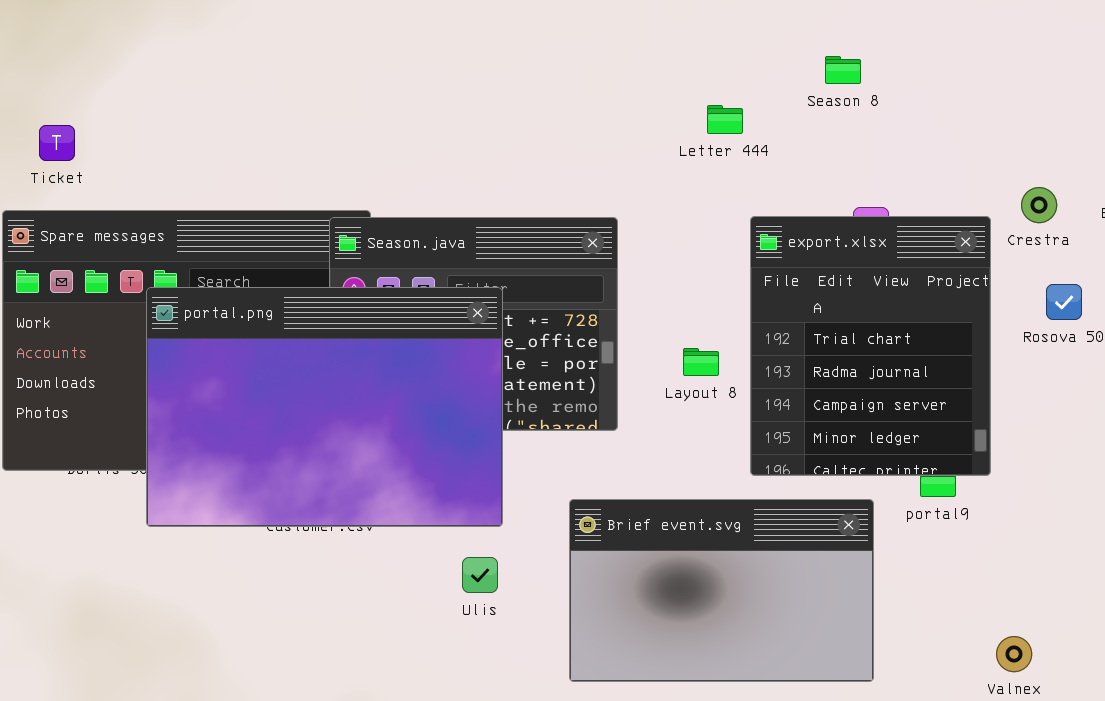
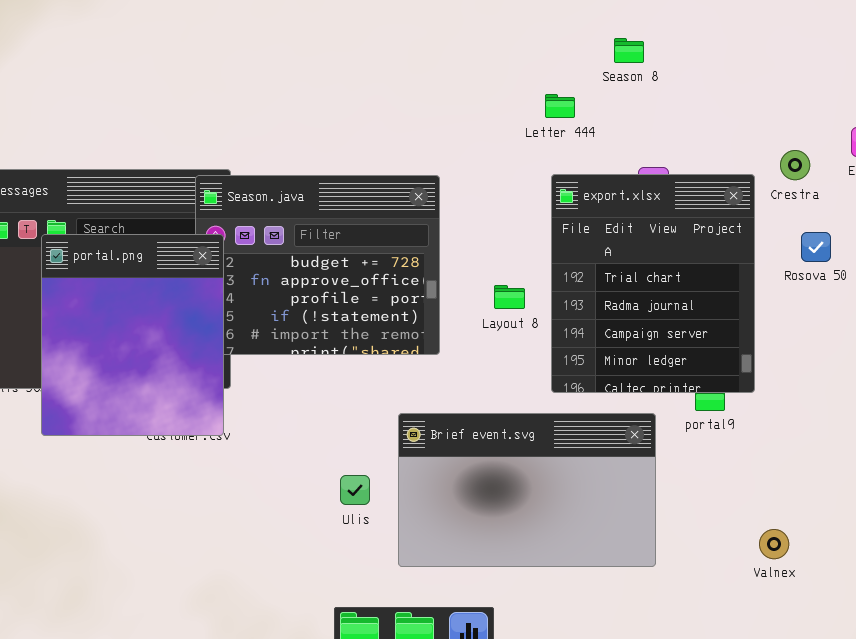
Letter 444: [707,105,743,134] -> [545,94,575,118], moved
portal.png: [146,287,503,527] -> [41,234,224,436], resized
Ulis: [462,557,498,593] -> [340,475,370,505], moved

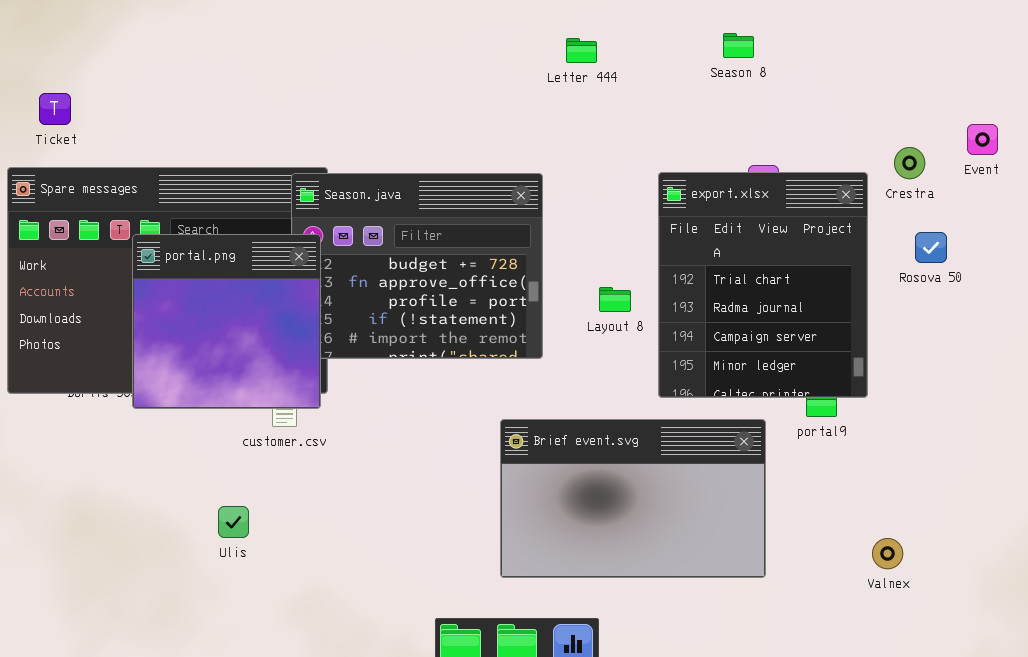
Letter 444: [545,94,575,118] -> [566,38,597,63], moved
portal.png: [41,234,224,436] -> [132,234,321,409], resized
Ulis: [340,475,370,505] -> [218,506,249,538], moved

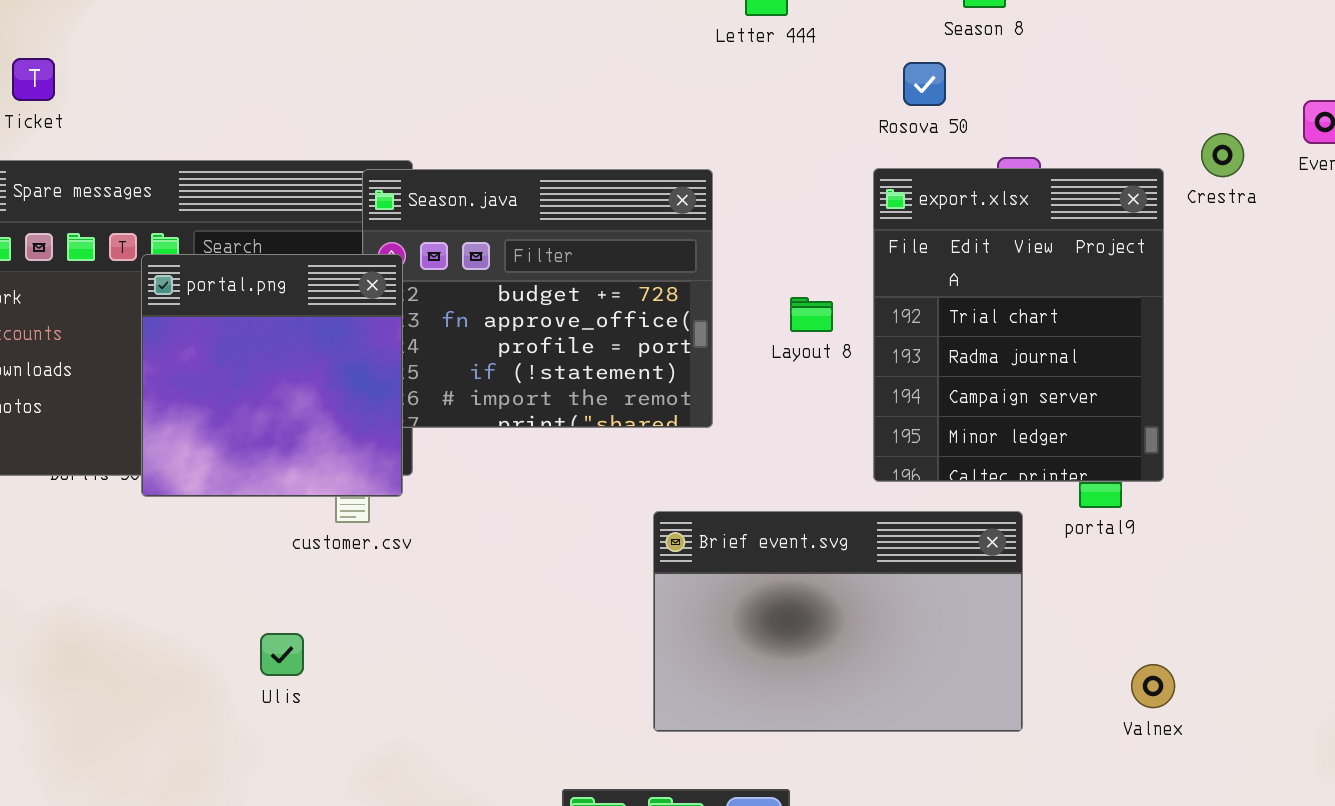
Rosova 50: [915,232,947,263] -> [903,62,946,106], moved
Layout 8: [599,287,631,312] -> [790,297,833,332], moved
Valnex: [872,538,903,569] -> [1131,664,1175,708], moved

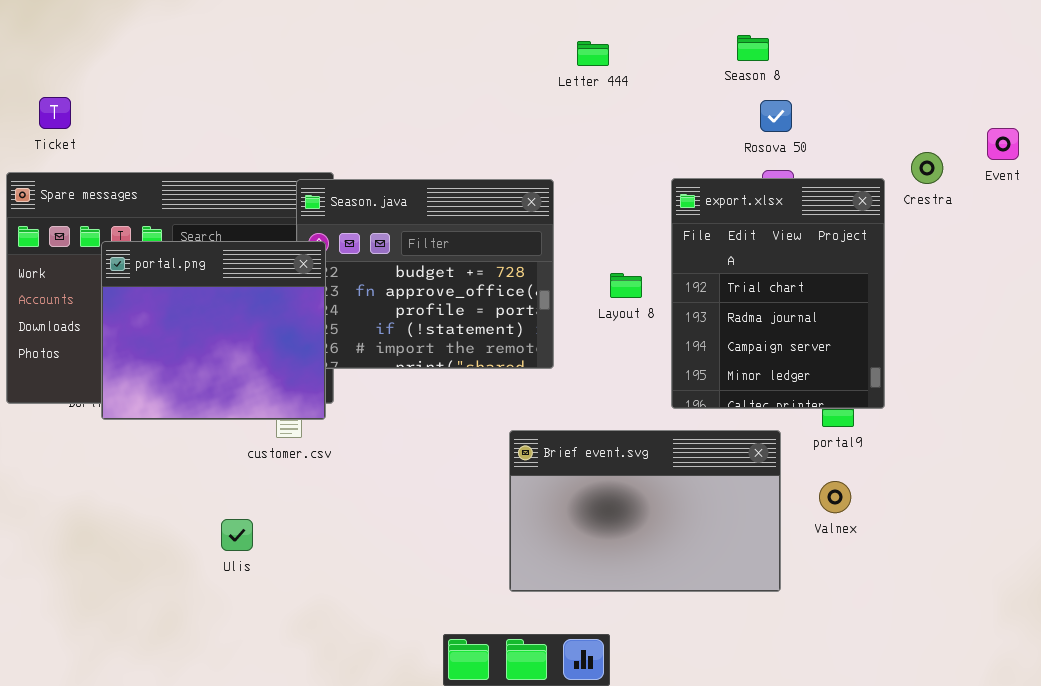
Rosova 50: [903,62,946,106] -> [760,100,792,132], moved
portal.png: [141,254,403,497] -> [101,241,326,420], resized
Valnex: [1131,664,1175,708] -> [819,481,851,513], moved

